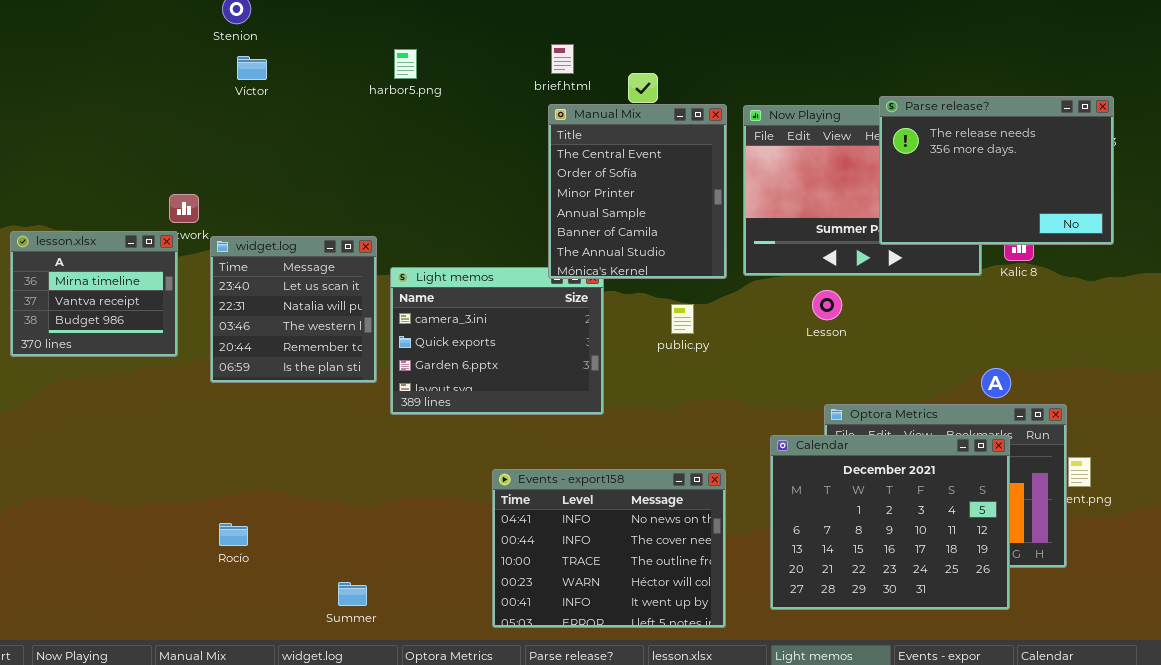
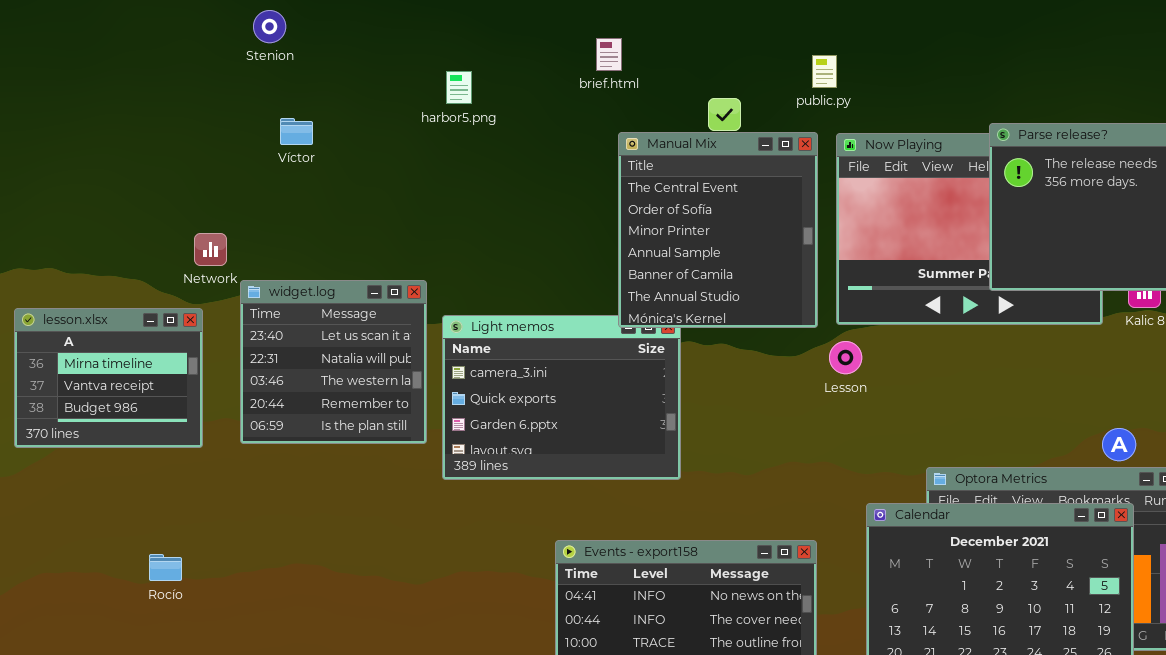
brief.html: [551,44,574,74] -> [596,38,622,71], moved
Víctor: [237,56,267,80] -> [280,118,313,145], moved
lesson.xlsx: [10,231,178,357] -> [14,308,203,448], moved
Lesson: [812,290,842,320] -> [829,341,862,374], moved
public.py: [671,304,694,334] -> [812,55,837,88], moved
Rocío: [219,523,248,546] -> [149,554,182,581], moved

